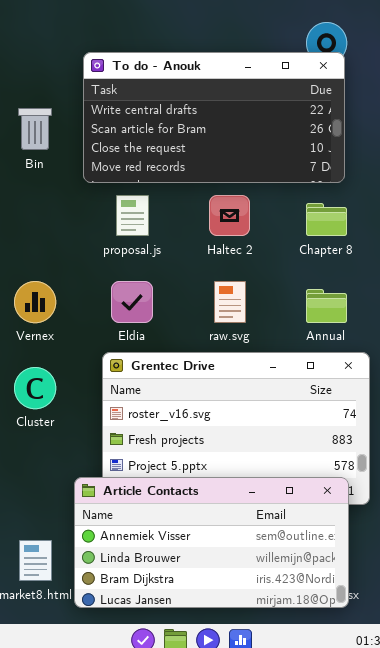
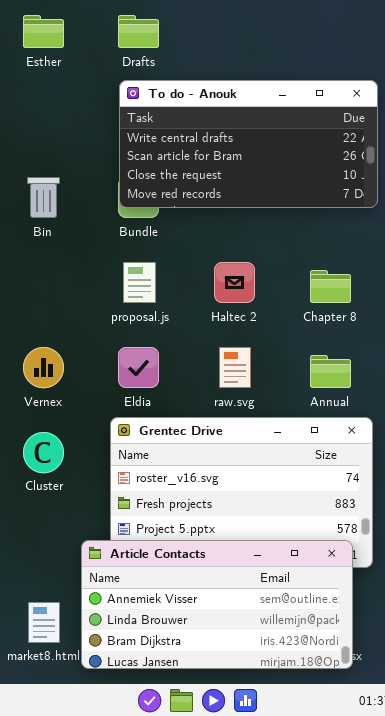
To do - Anouk: [83,52,345,183] -> [119,80,378,208], moved

